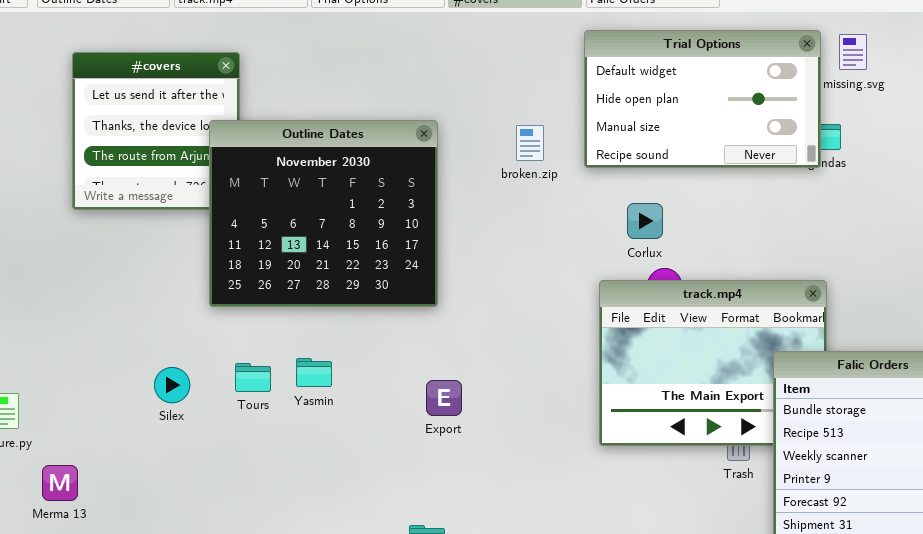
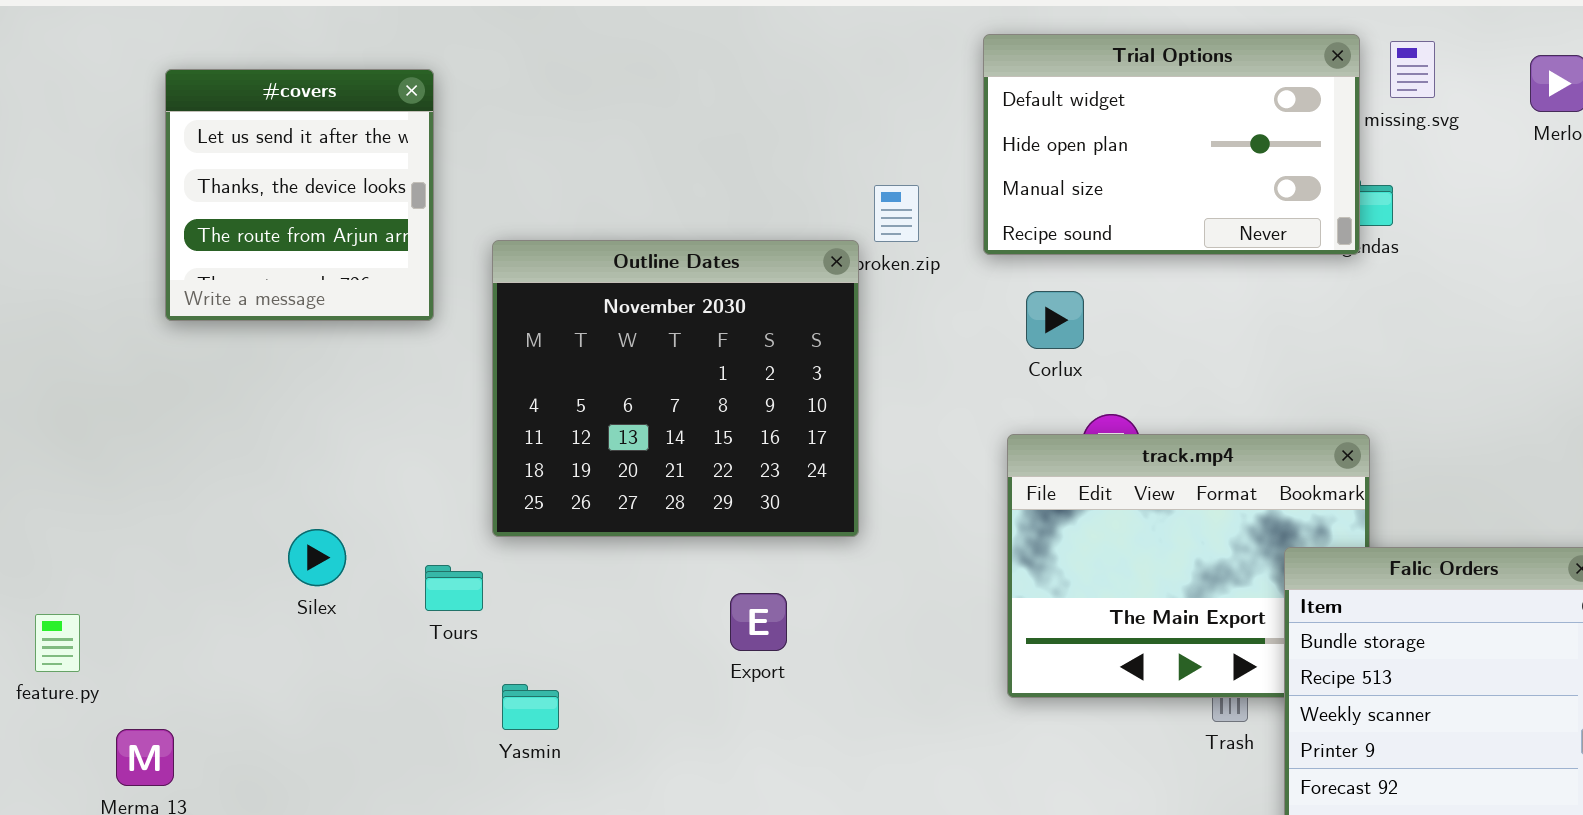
Outline Dates: [209,120,438,307] -> [492,240,859,537], moved
Corlux: [627,203,663,239] -> [1026,291,1084,349], moved
Yasmin: [296,358,332,387] -> [502,684,559,730], moved
Silex: [154,367,190,403] -> [288,529,346,586], moved

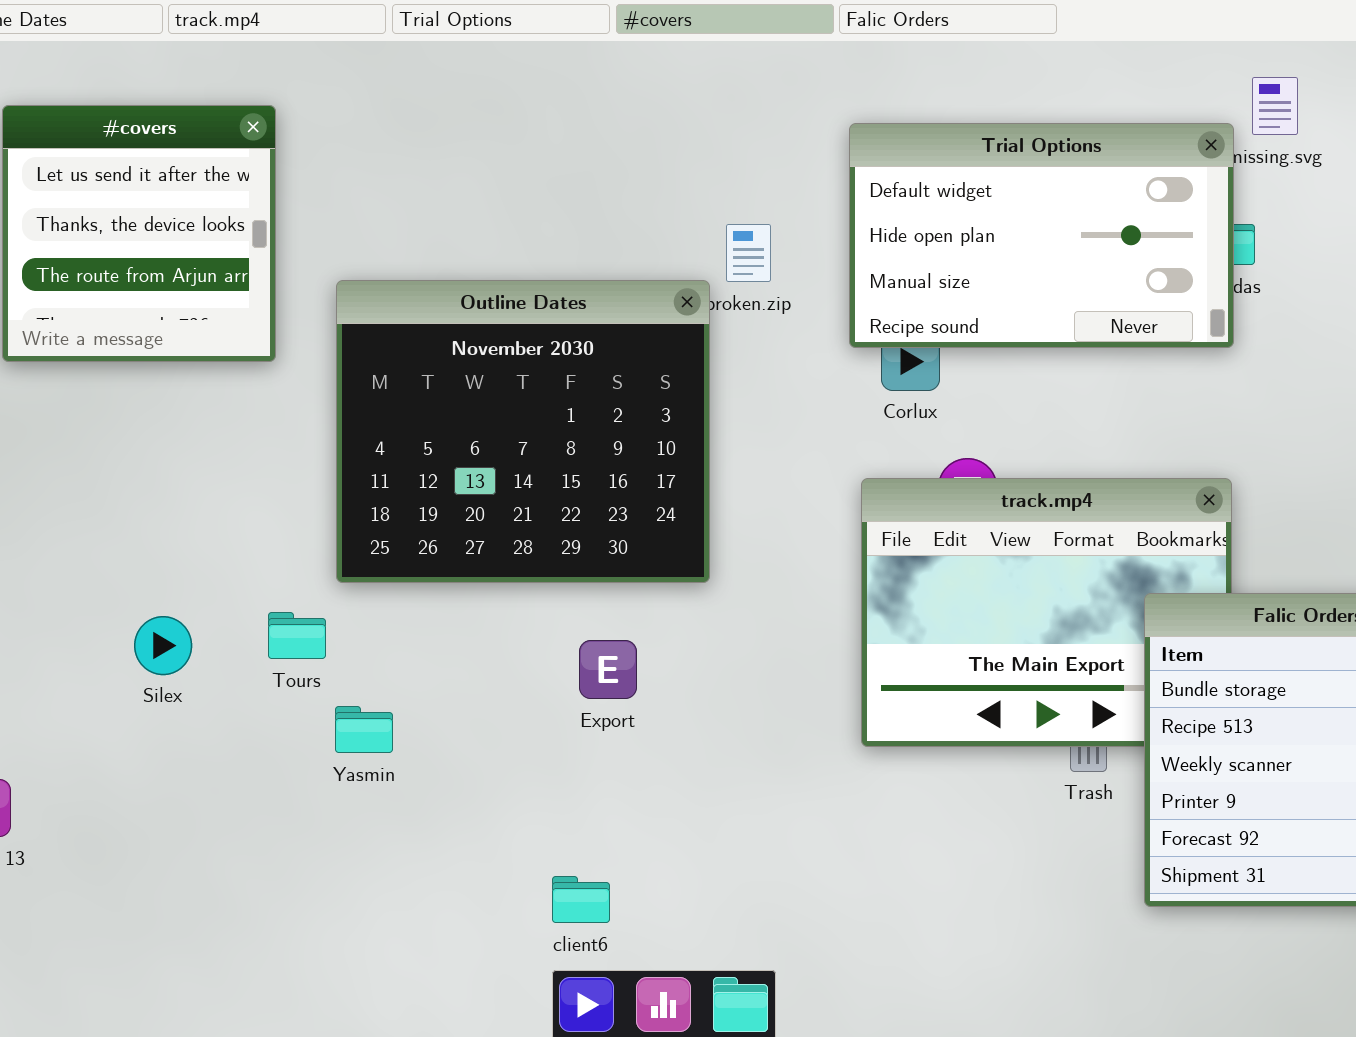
Trial Options: [983,34,1360,255] -> [849,123,1234,348], moved
Silex: [288,529,346,586] -> [134,616,192,675], moved
Yasmin: [502,684,559,730] -> [335,706,393,753], moved

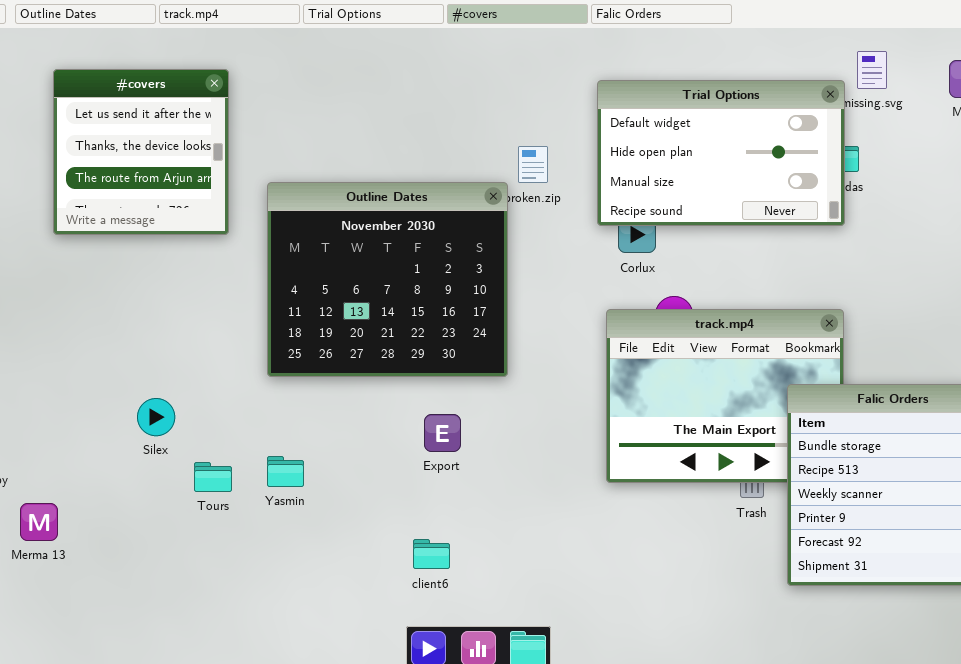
Tours: [268,612,326,659] -> [194,462,232,492], moved
client6: [552,876,610,923] -> [413,539,450,569], moved

